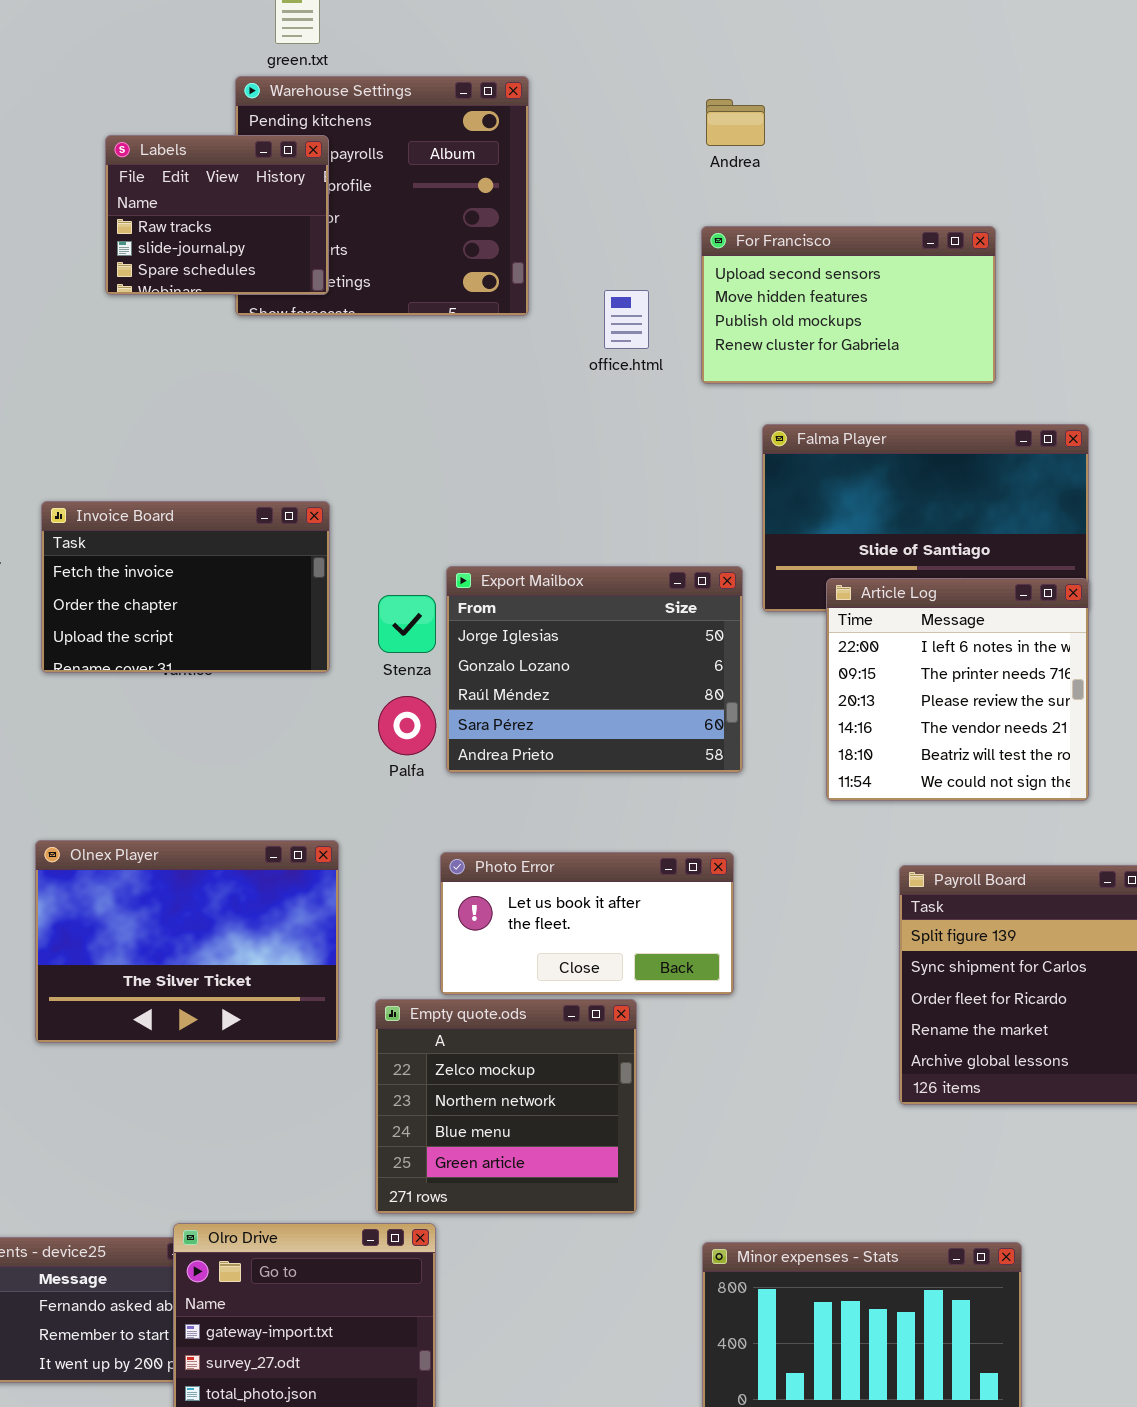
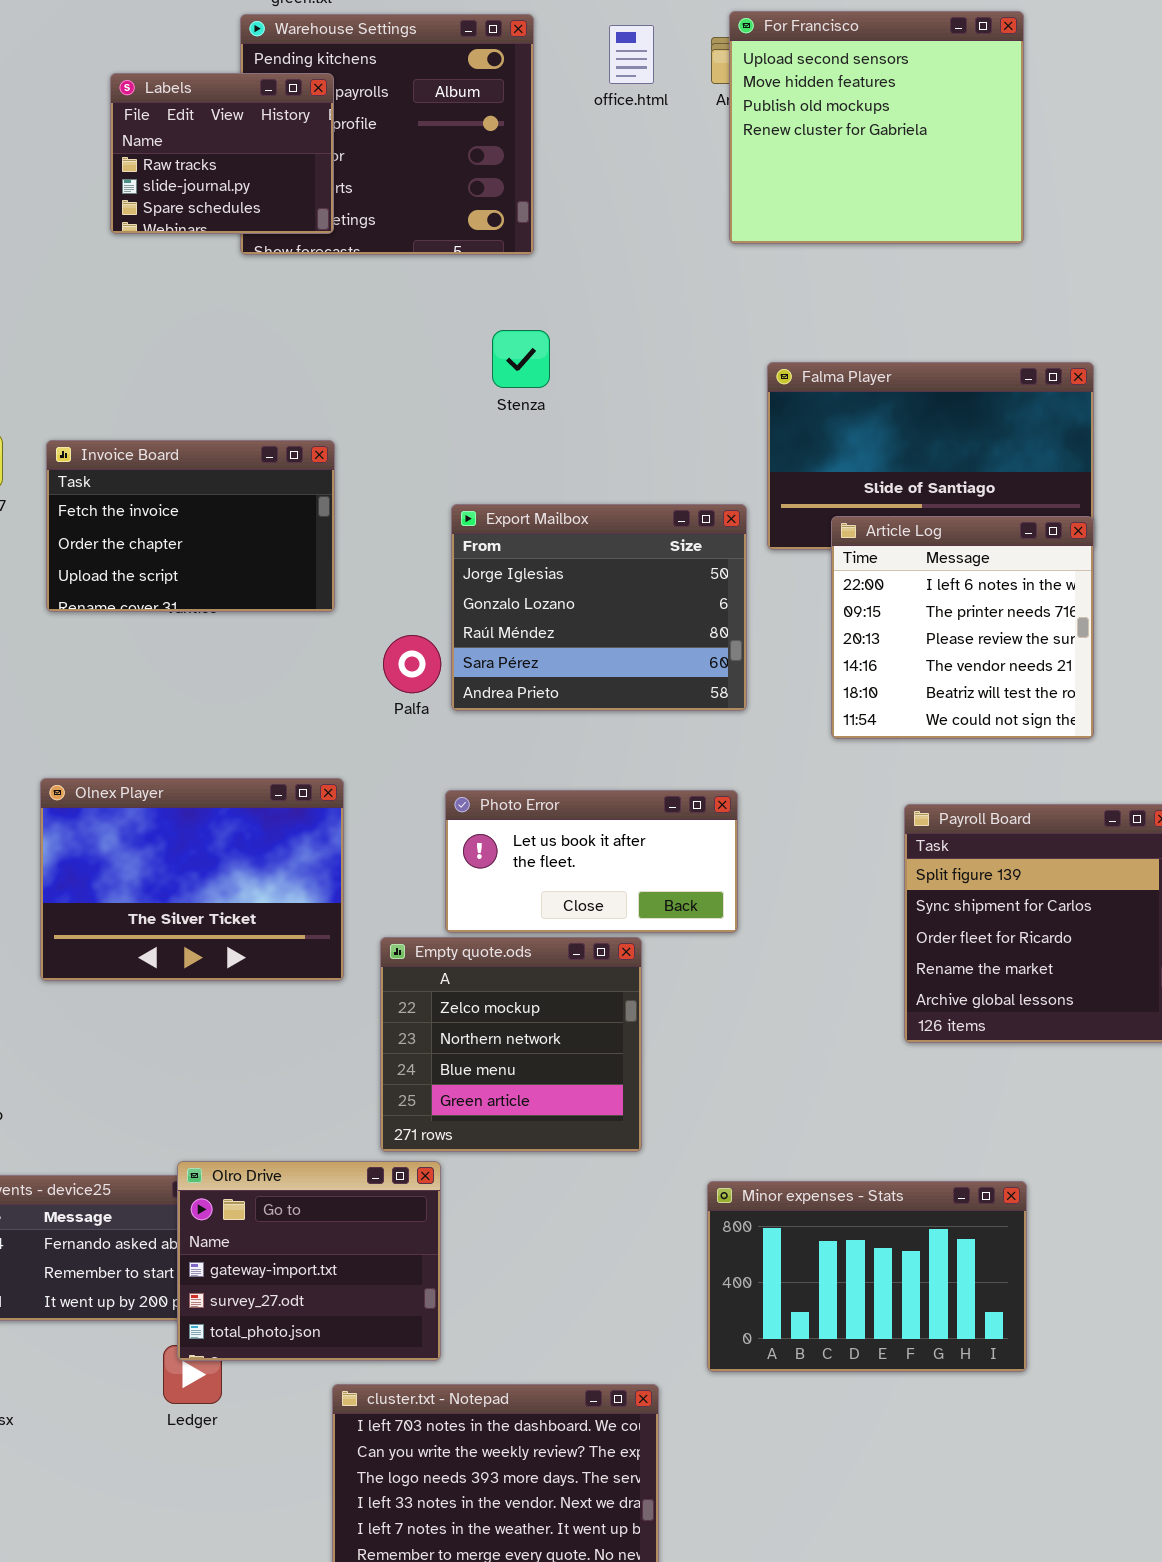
For Francisco: [701,226,996,384] -> [729,11,1024,244], moved, resized
office.html: [604,290,649,349] -> [609,25,654,84], moved
Stenza: [378,595,436,653] -> [492,330,550,388], moved

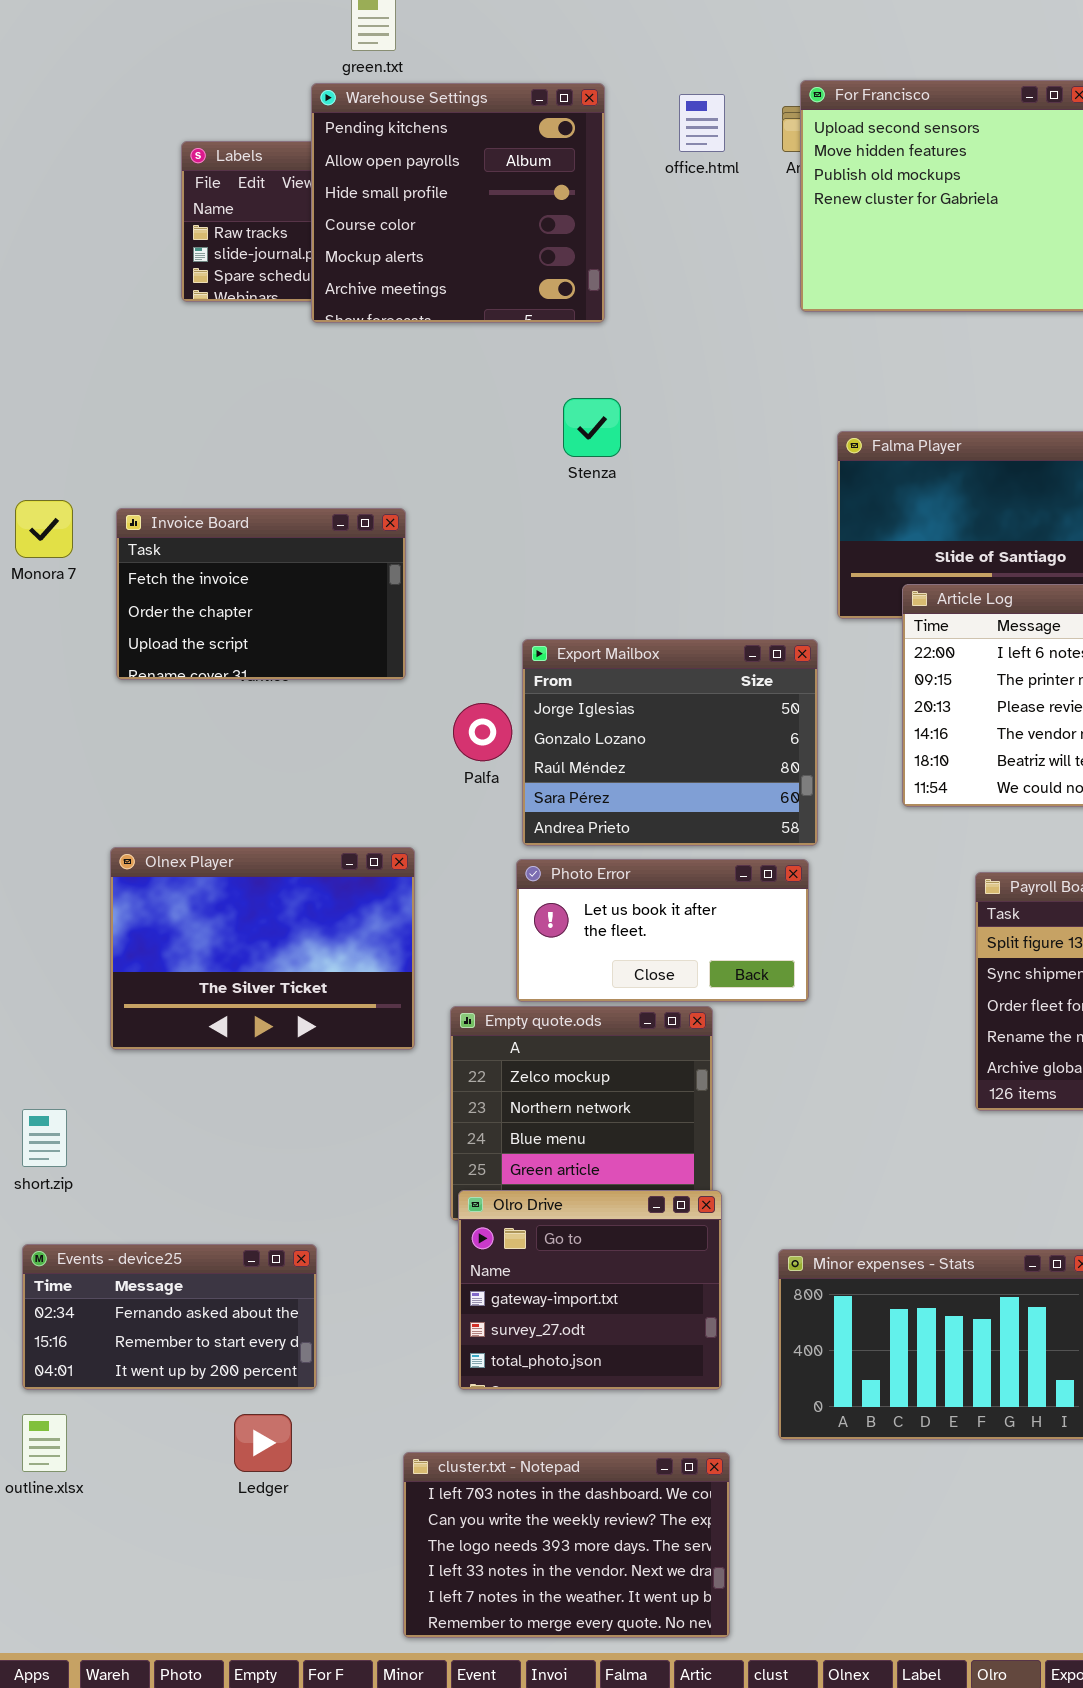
Warehouse Settings: [240,14,534,255] -> [311,83,605,323], raised
Export Mailbox: [451,504,747,711] -> [522,639,818,846], moved
Olro Drive: [177,1161,441,1361] -> [458,1190,722,1390], moved

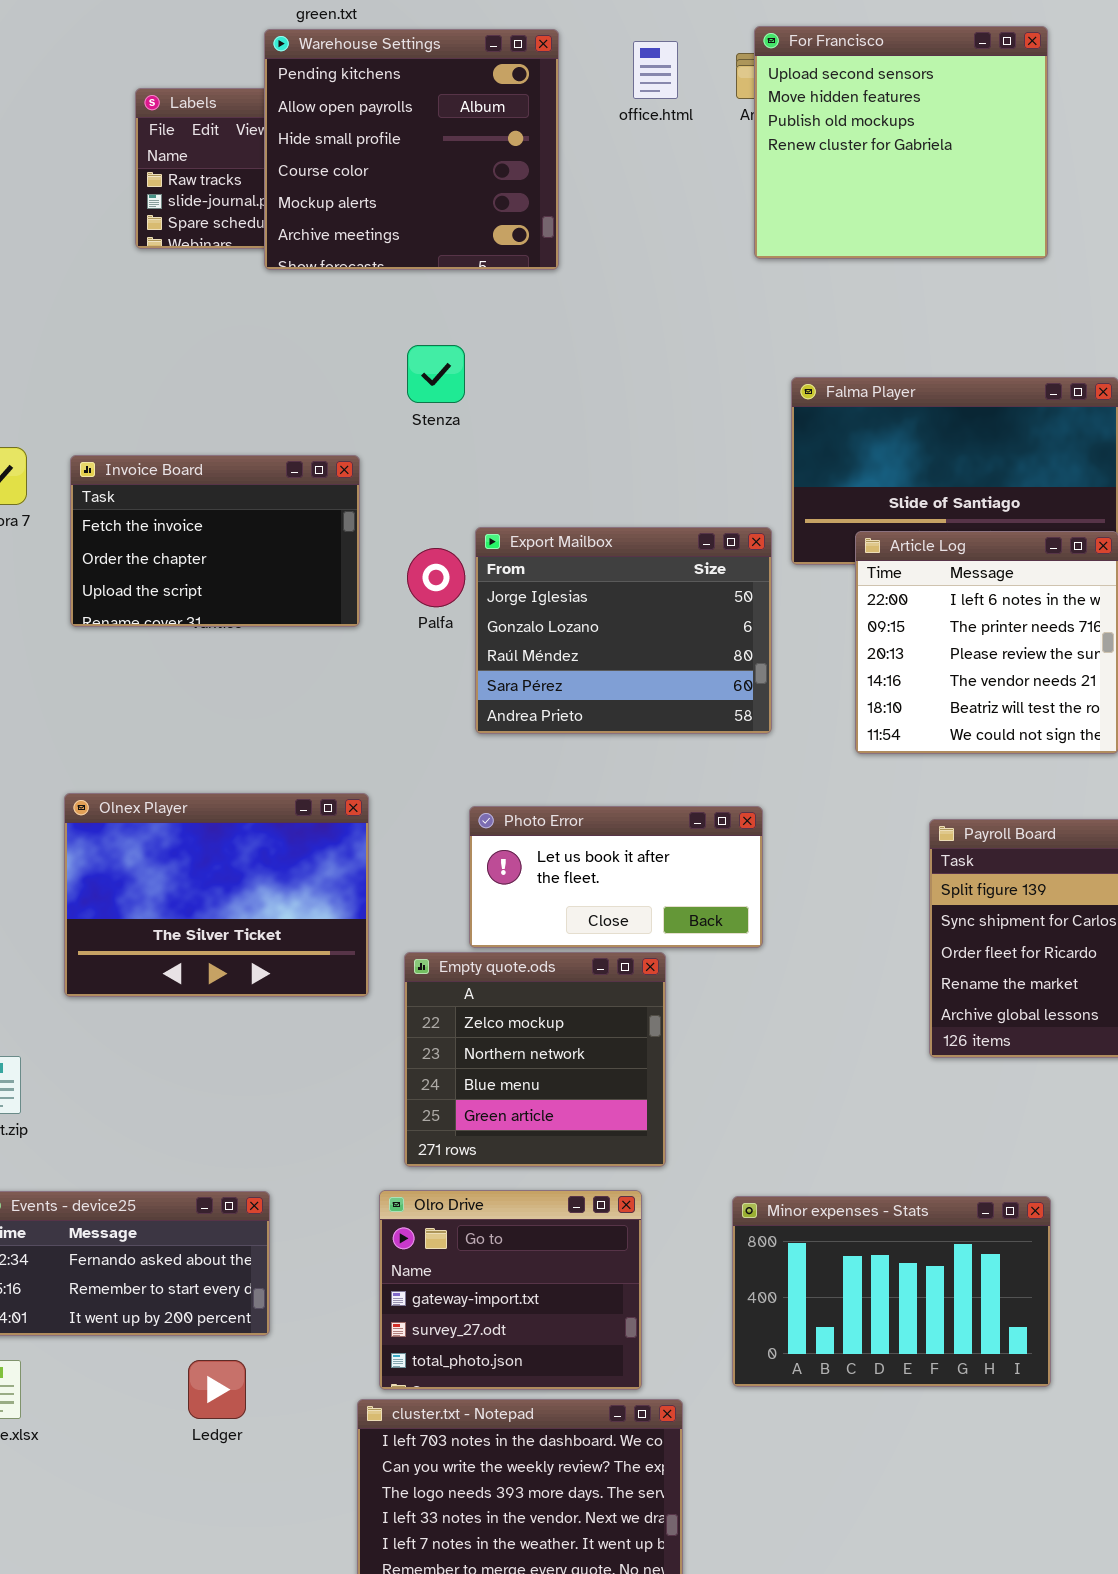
Stenza: [563,398,621,457] -> [407,345,465,403], moved
Export Mailbox: [522,639,818,846] -> [475,527,772,734], moved
Palfa: [453,703,512,761] -> [407,548,465,607], moved
Olro Drive: [458,1190,722,1390] -> [379,1190,642,1390], moved

